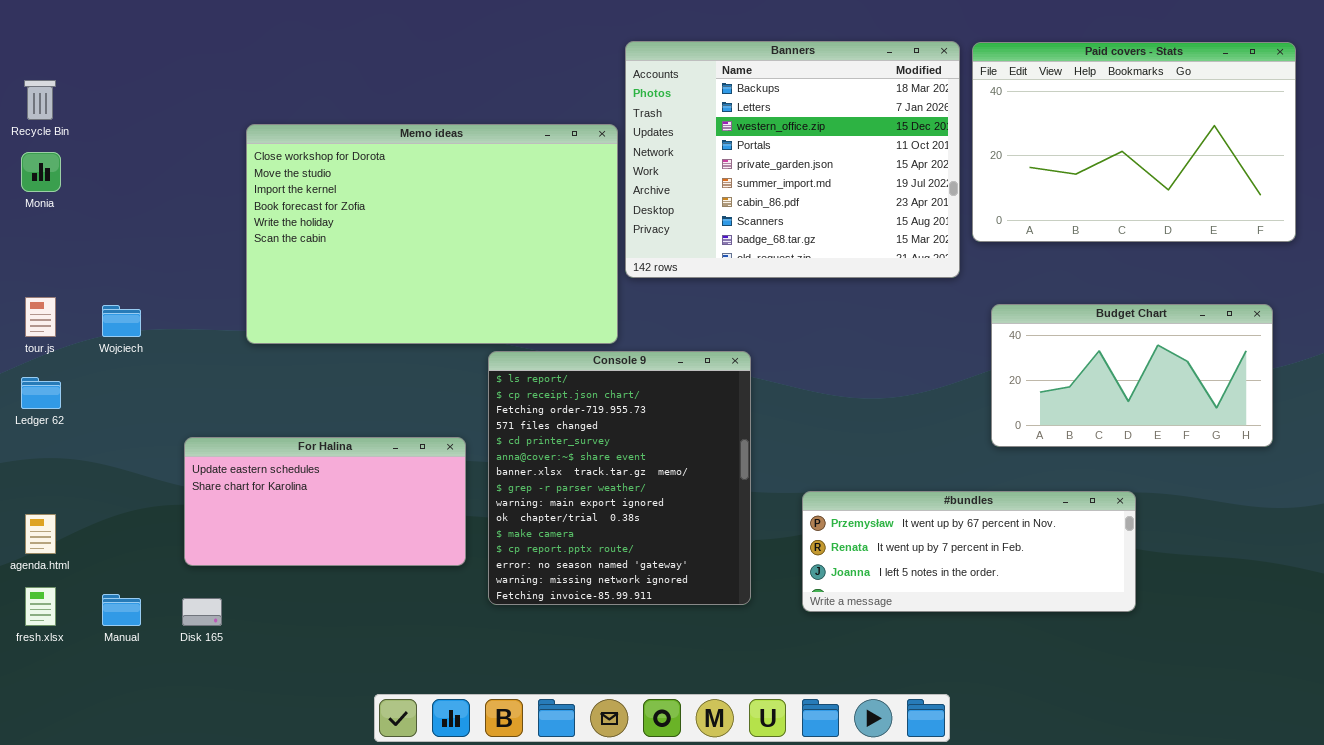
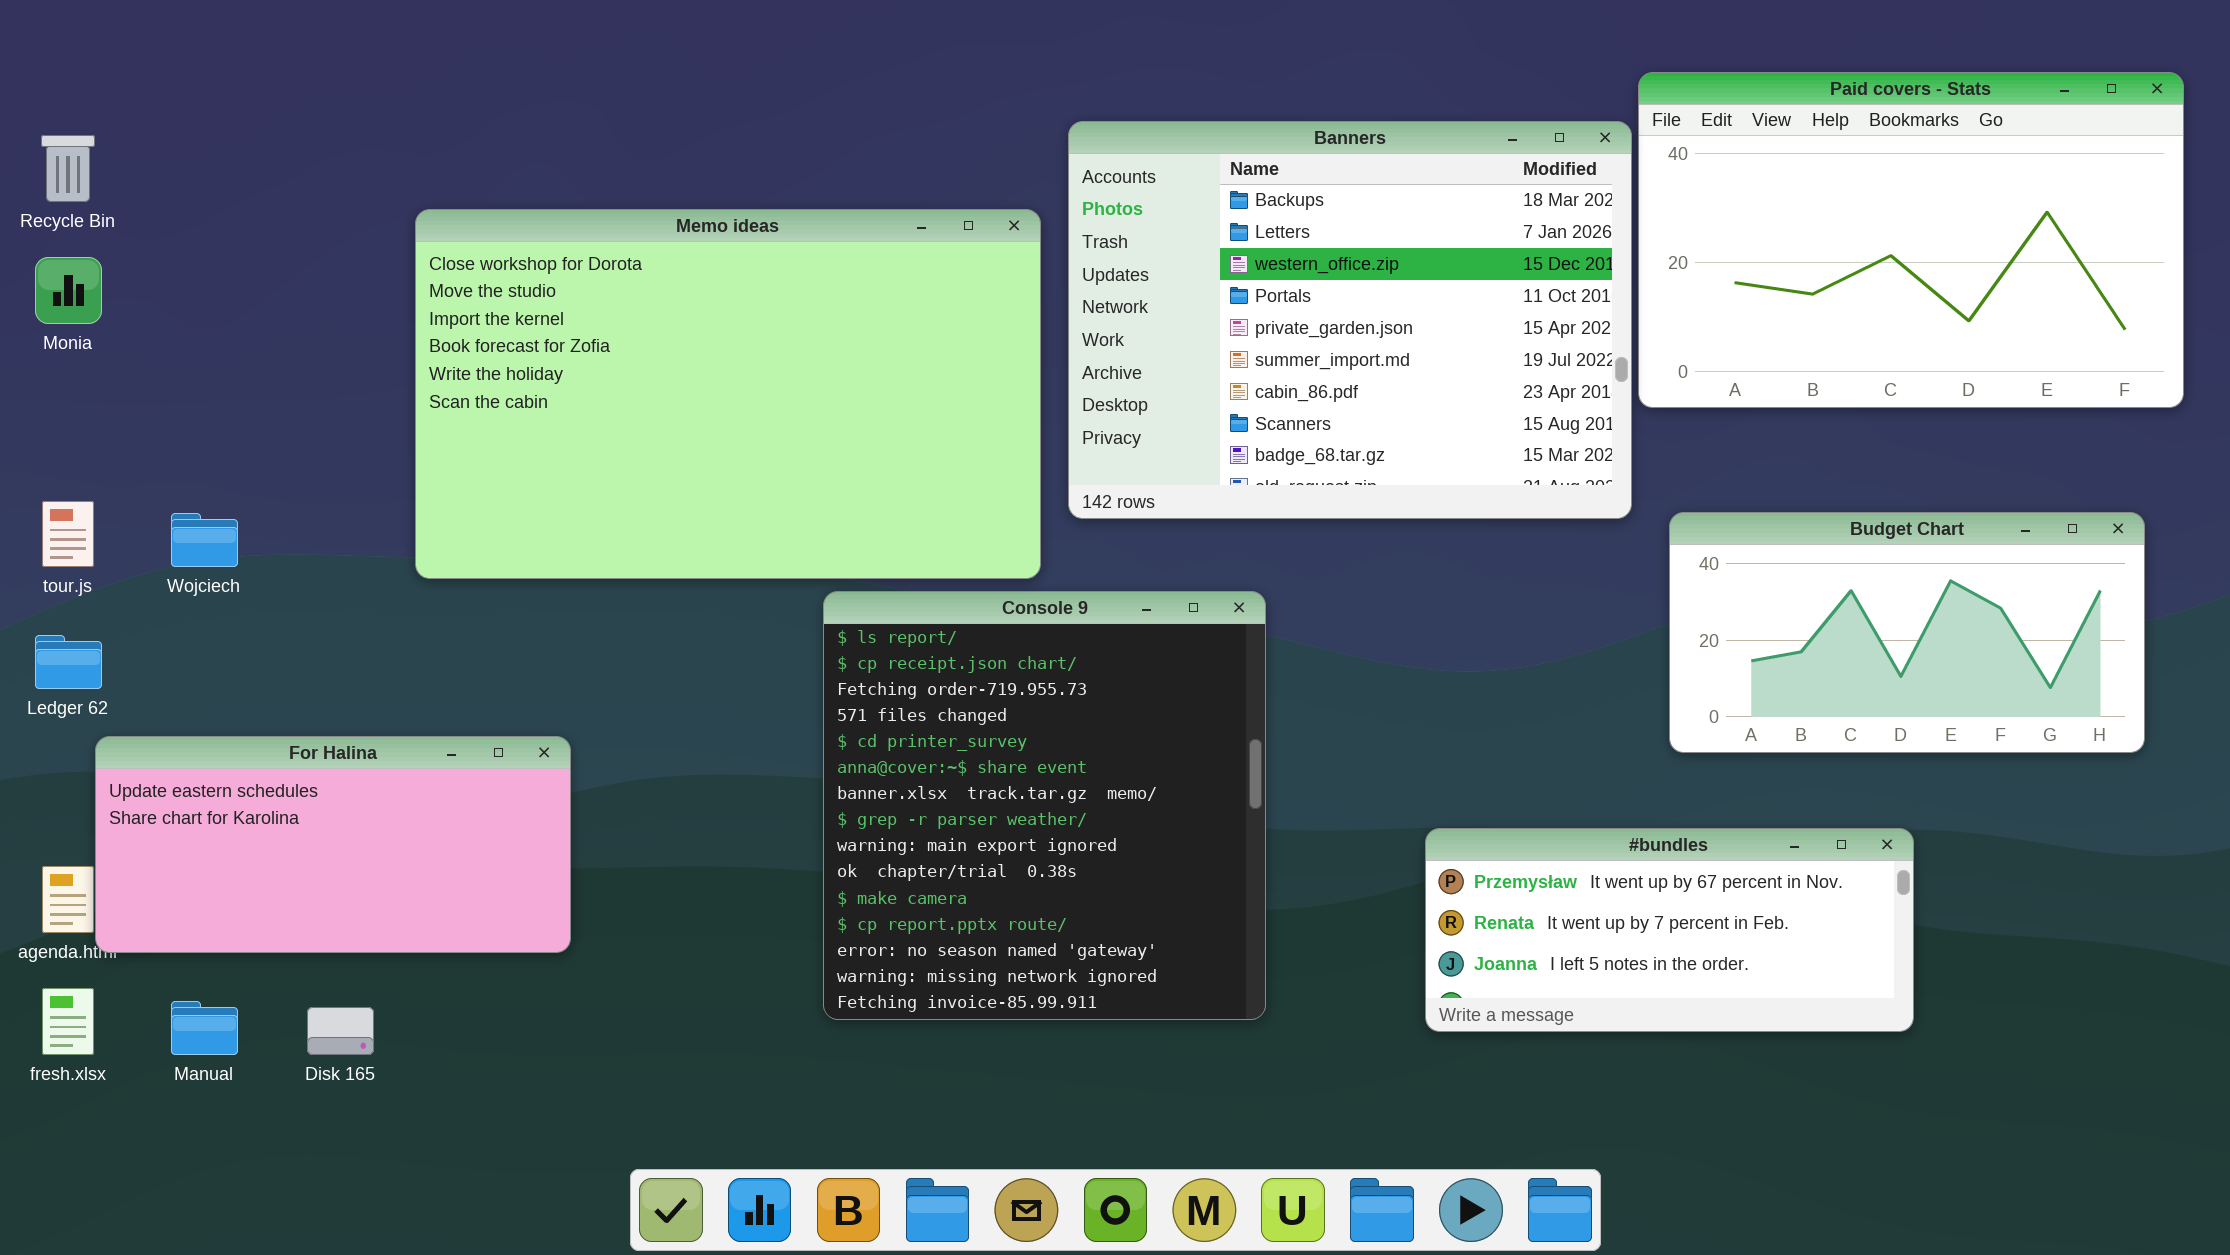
Banners: [625,41,960,278] -> [1068,121,1632,519], moved
For Halina: [184,437,466,566] -> [95,736,571,953], moved
#bundles: [802,491,1136,612] -> [1425,828,1914,1032], resized

